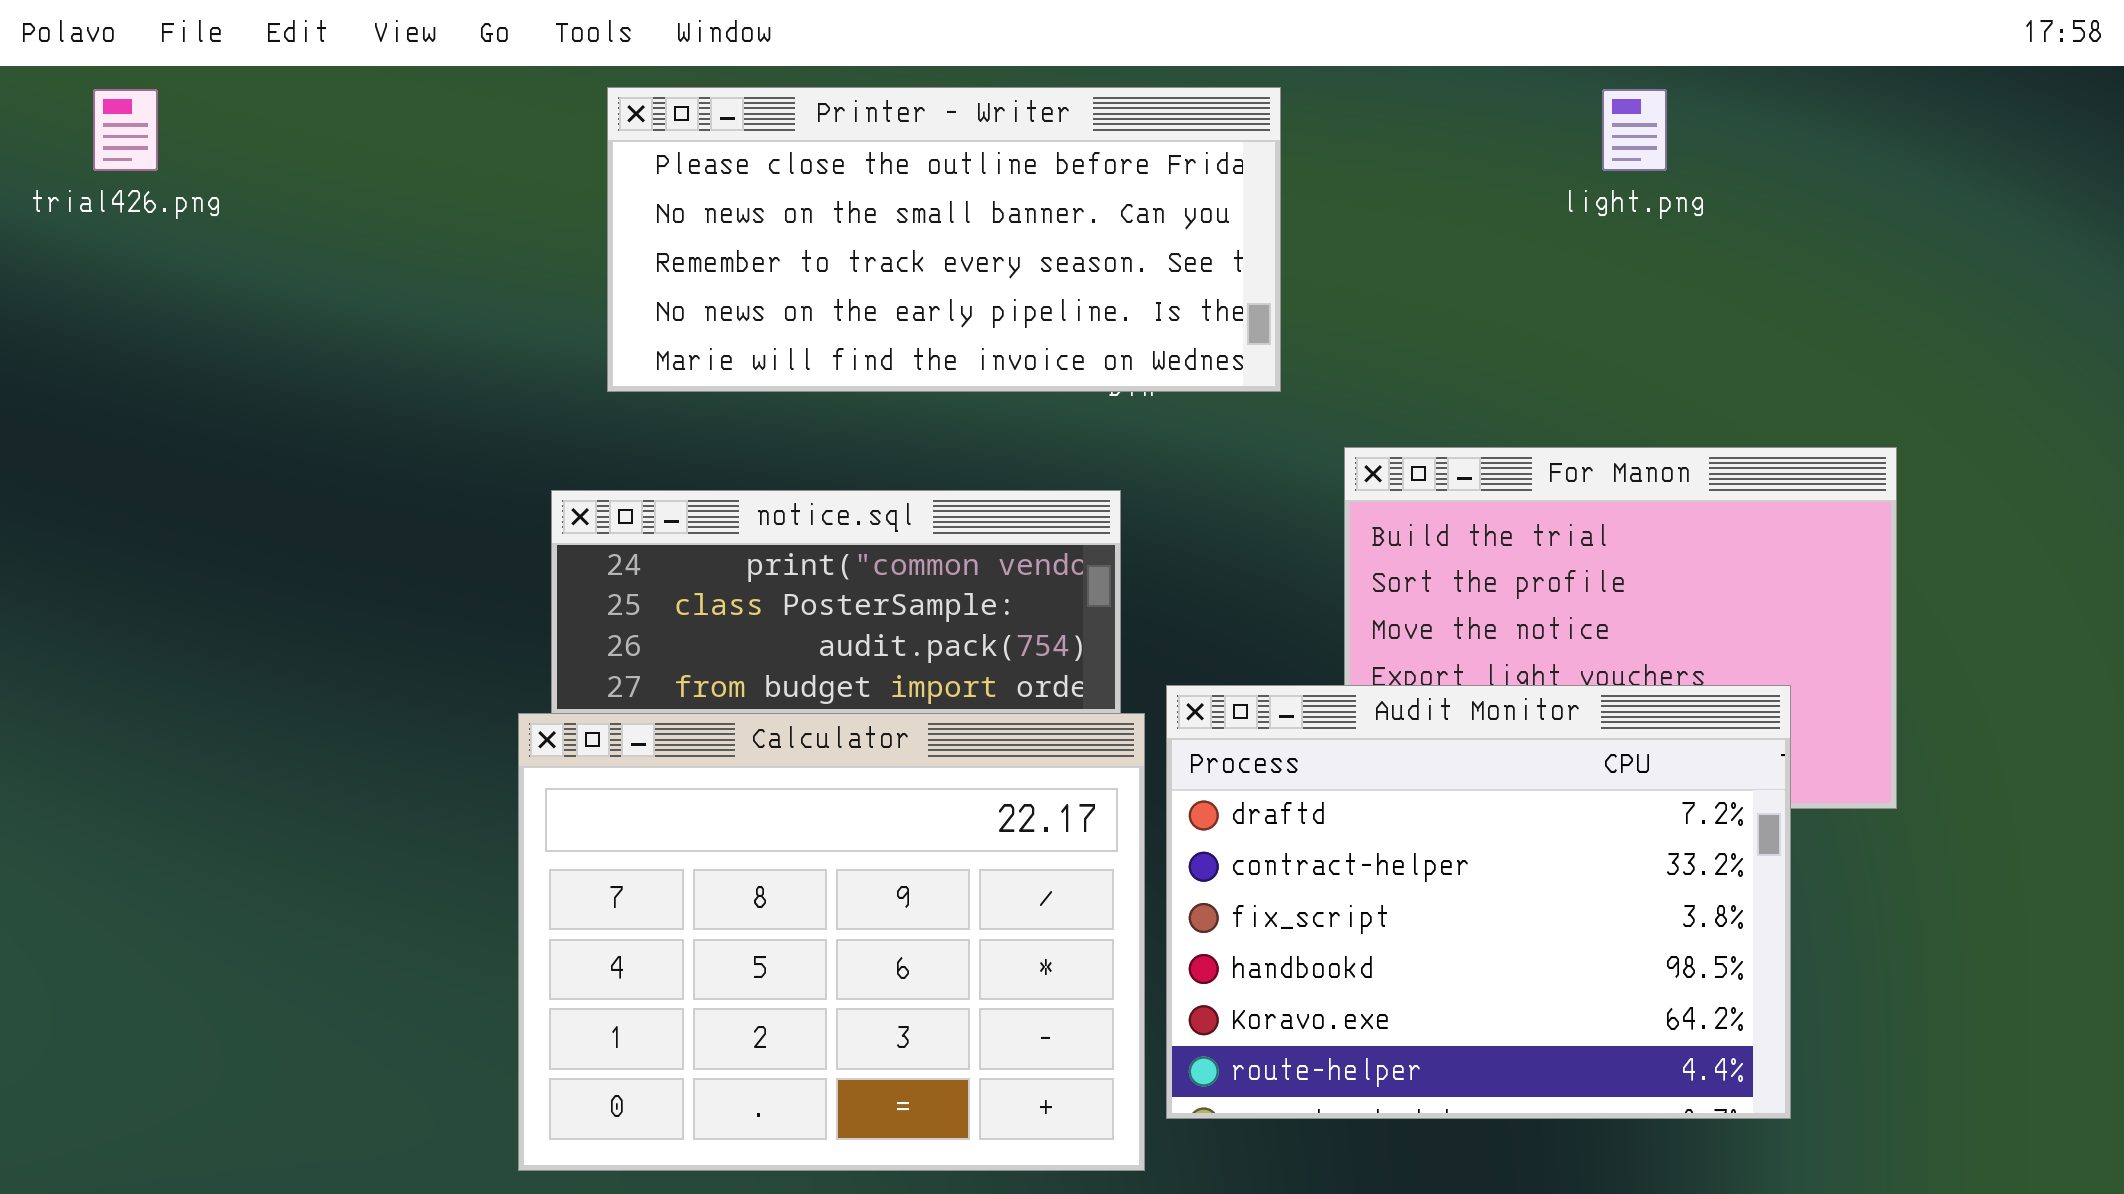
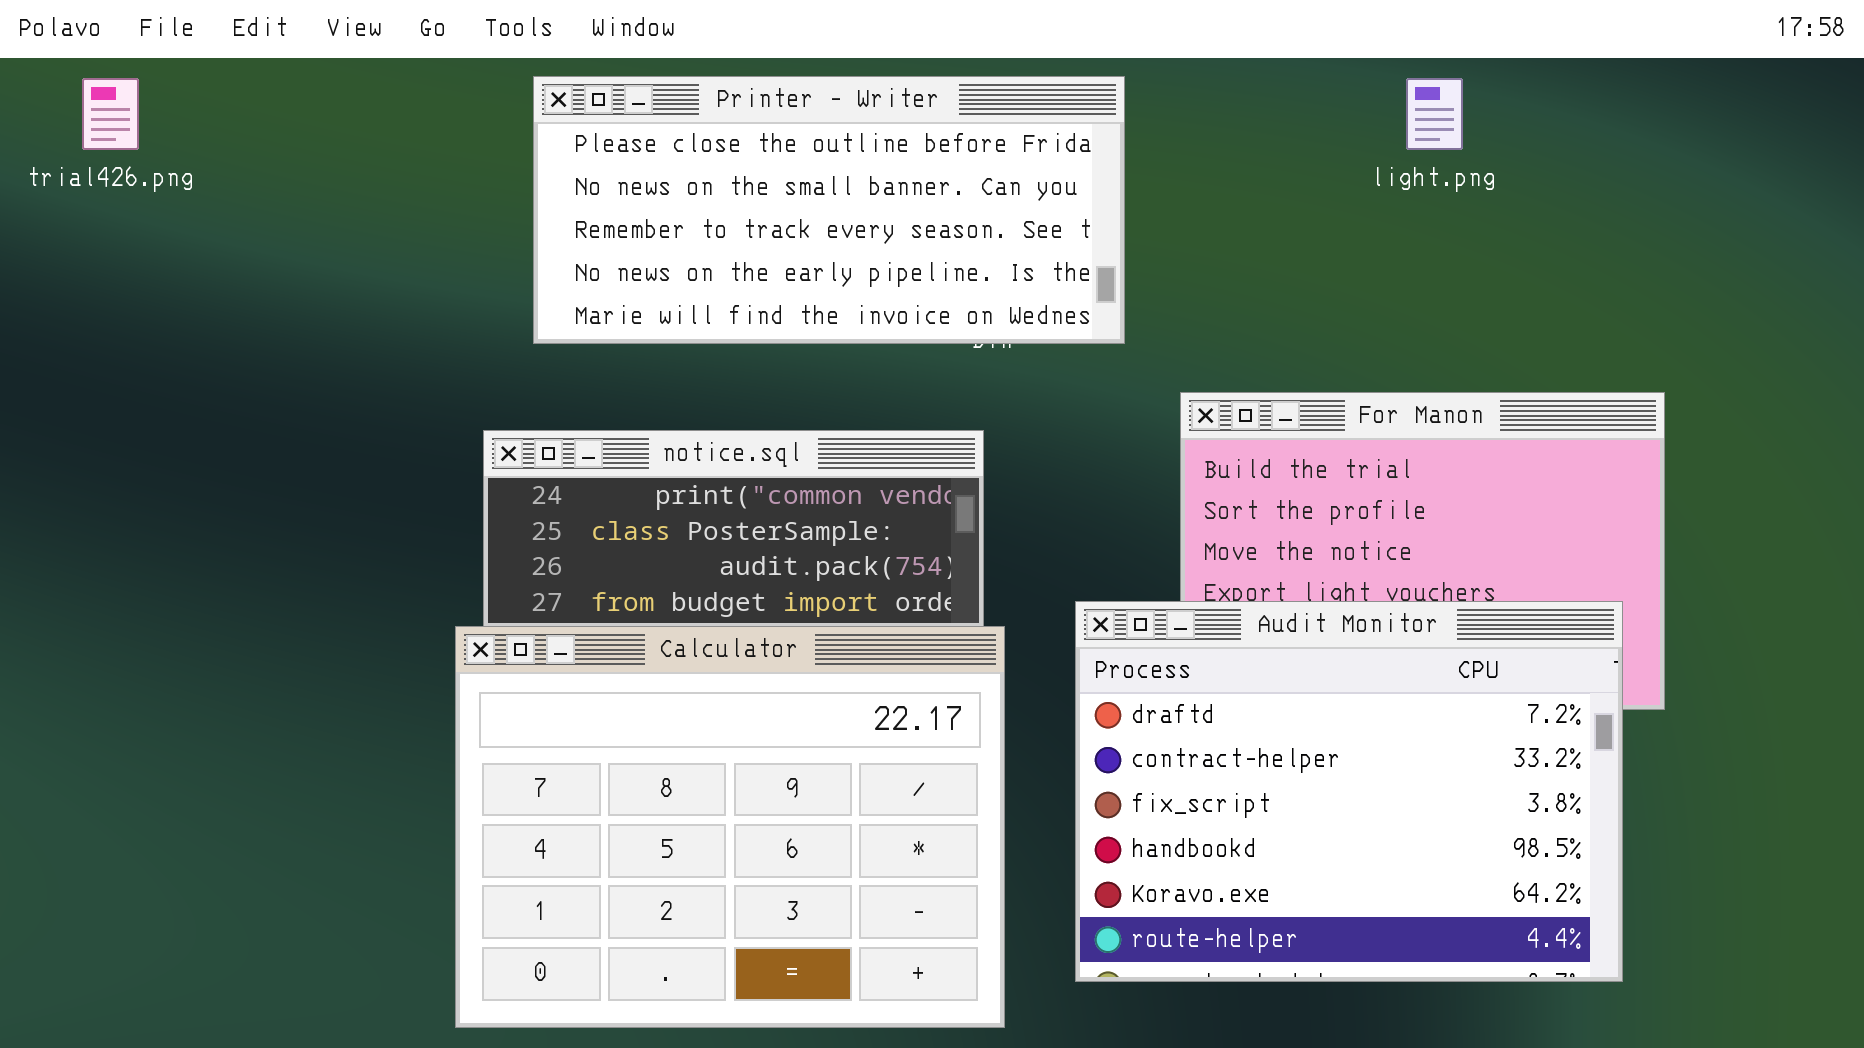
Audit Monitor: [1166,685,1791,1119] -> [1075,601,1623,982], moved

